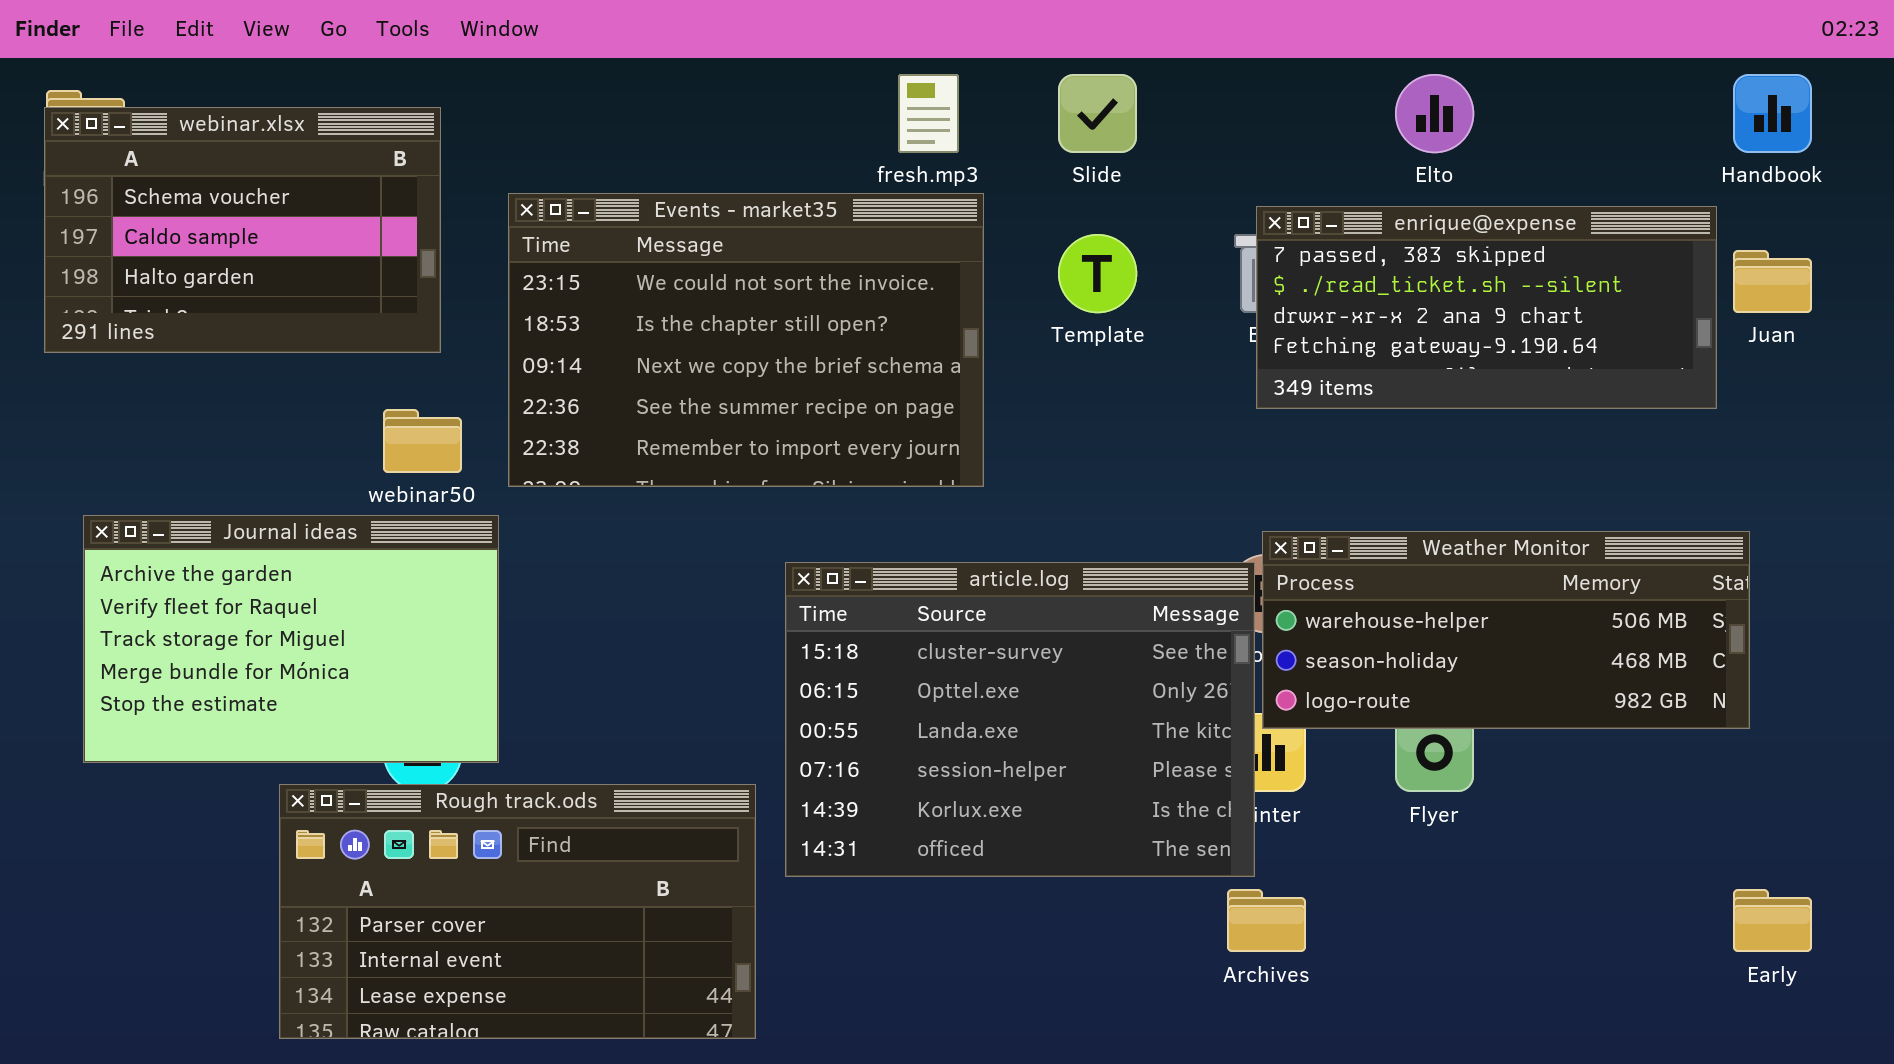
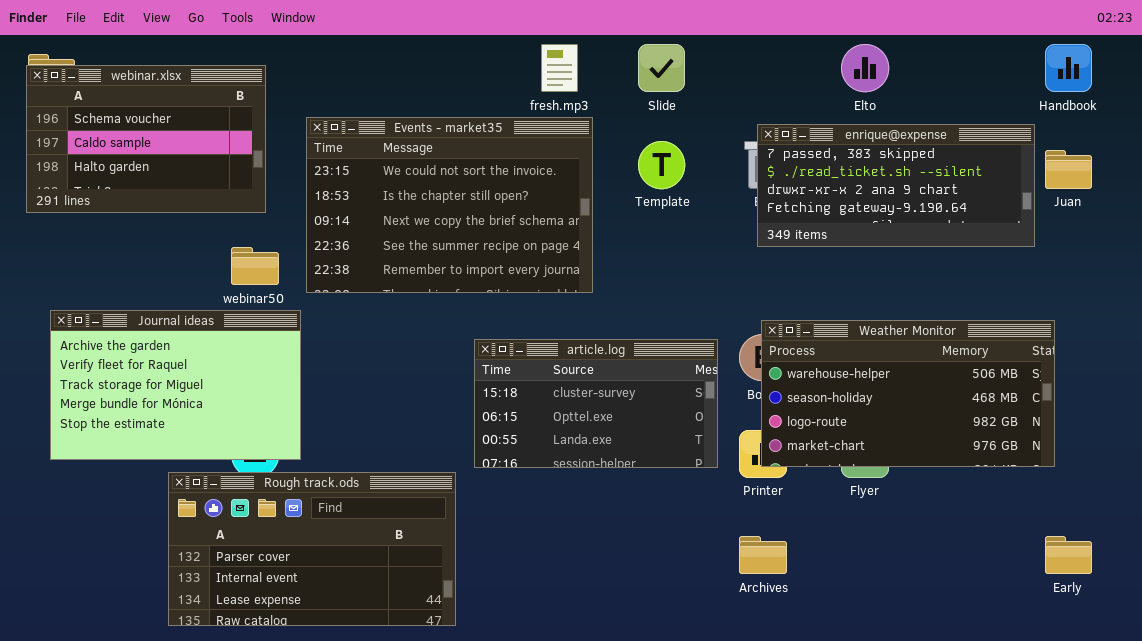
Weather Monitor: [1262,531,1750,729] -> [761,320,1055,467], resized
article.log: [785,562,1255,877] -> [474,339,718,468], resized

